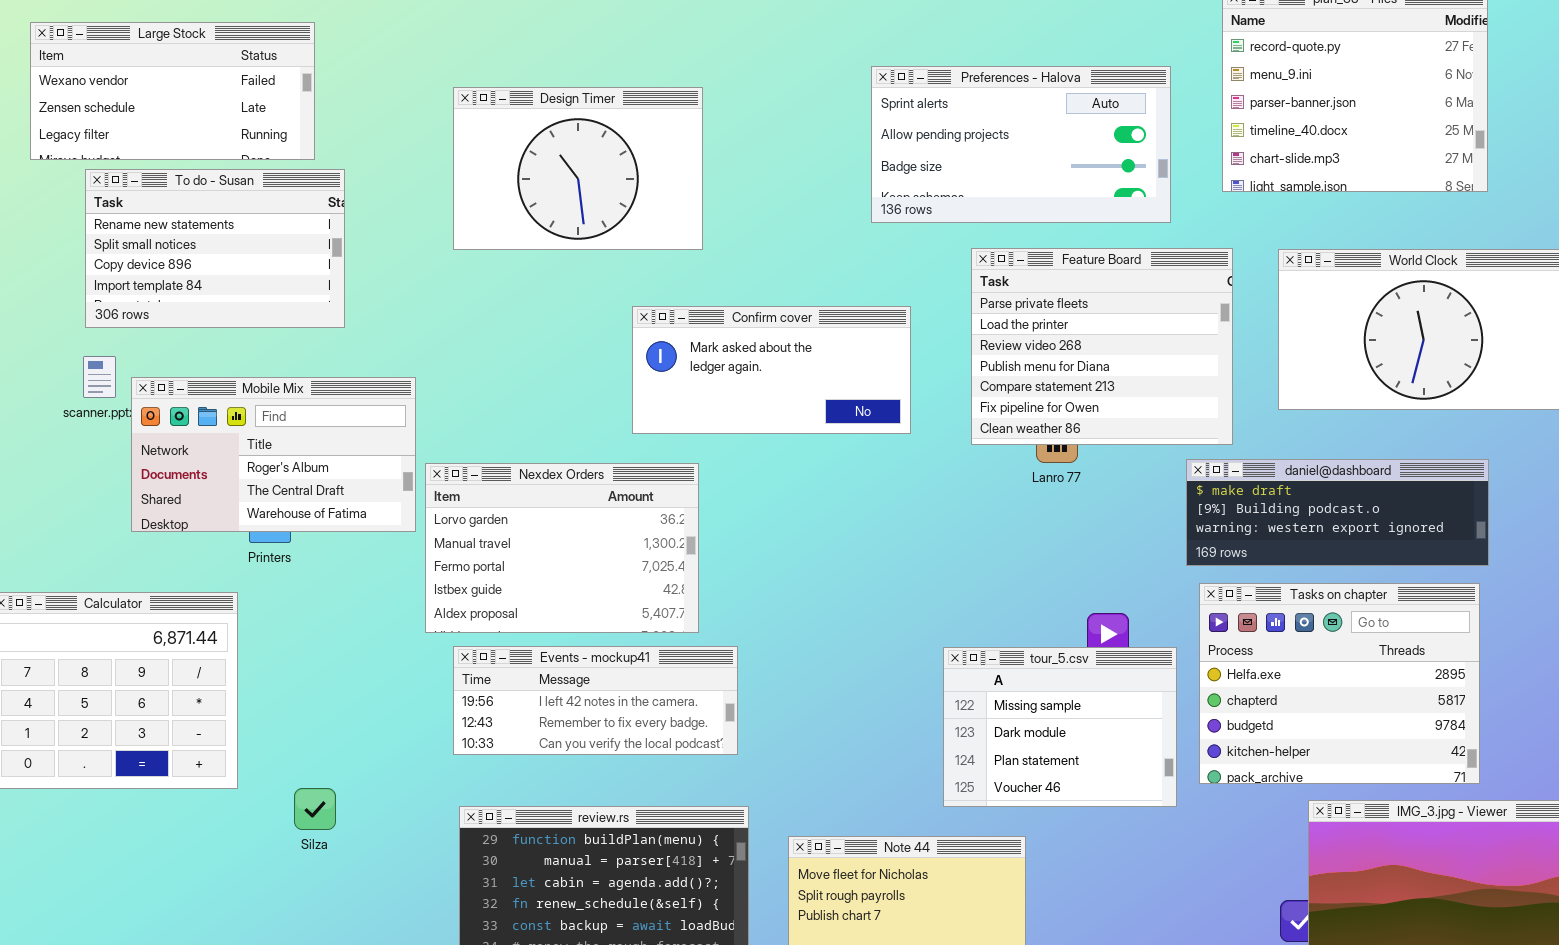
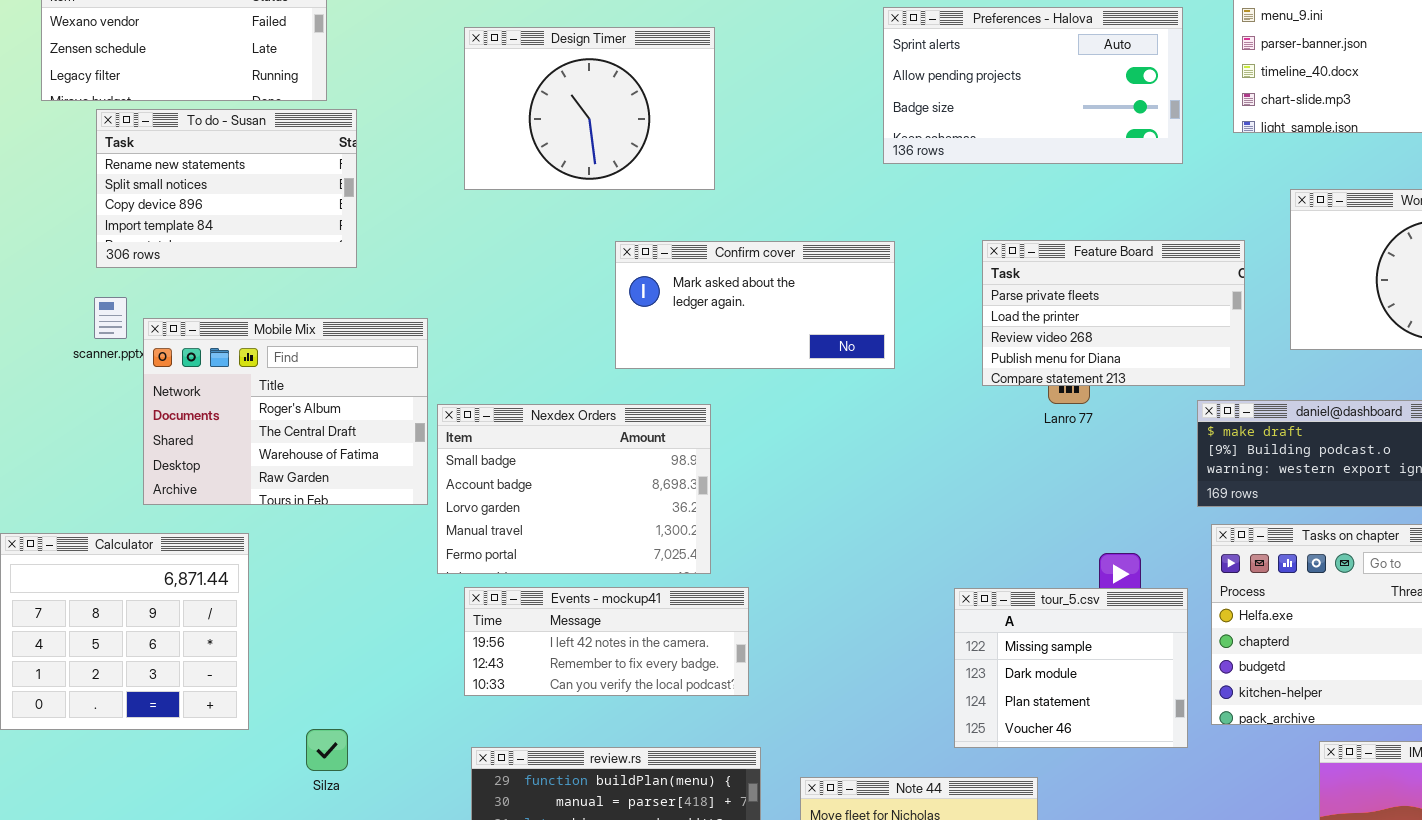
Feature Board: [971,248,1233,445] -> [982,240,1245,386], resized
Confirm cover: [632,306,911,434] -> [615,241,895,369], moved
Mobile Mix: [131,377,416,532] -> [143,318,428,505], resized
Nexdex Orders: [425,463,699,633] -> [437,404,711,574], scrolled up 2 rows

